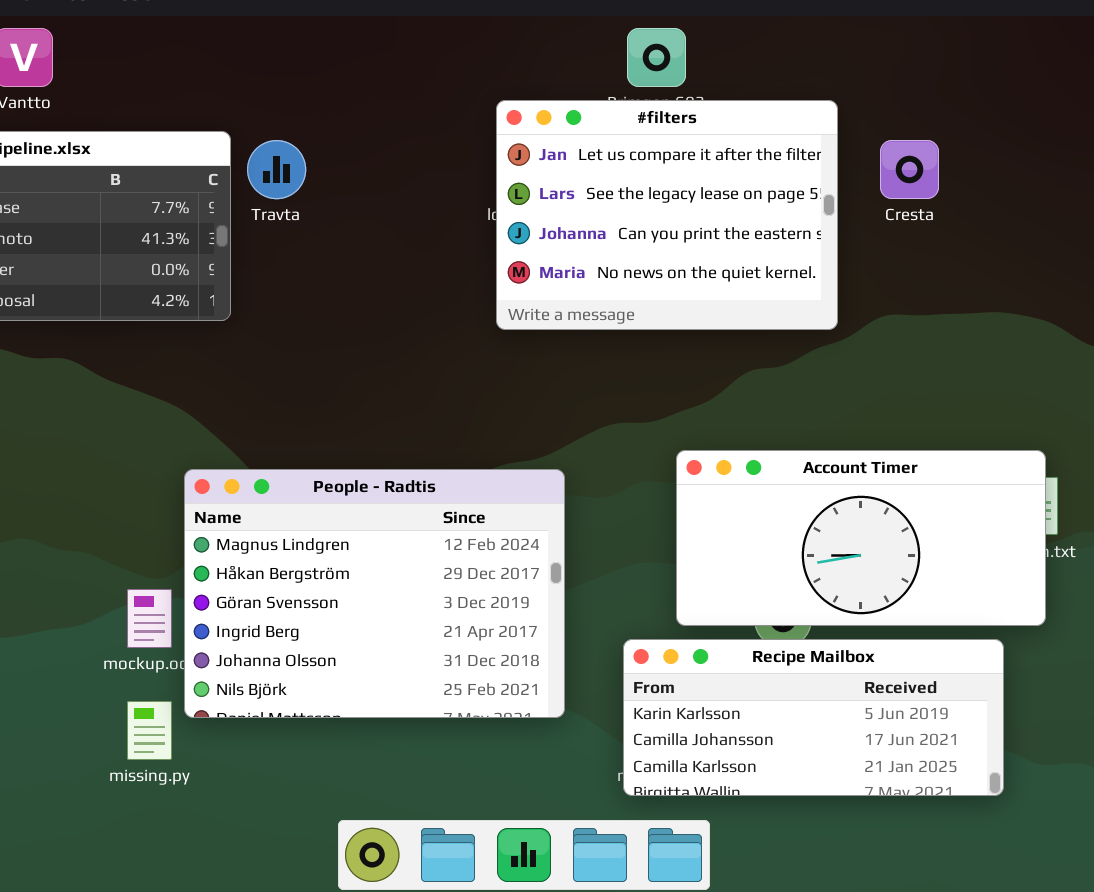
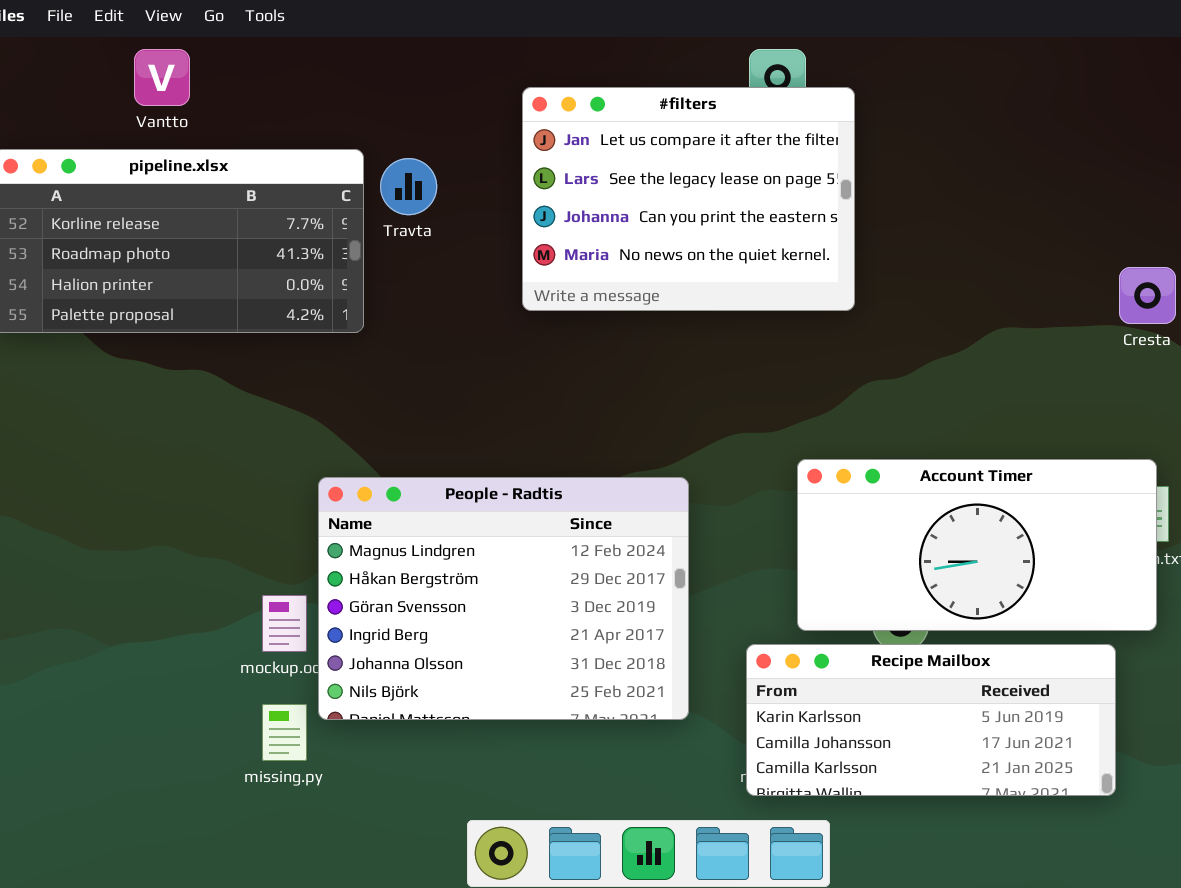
#filters: [496,100,838,330] -> [522,87,855,311], moved
Cresta: [880,140,939,199] -> [1119,267,1176,324], moved

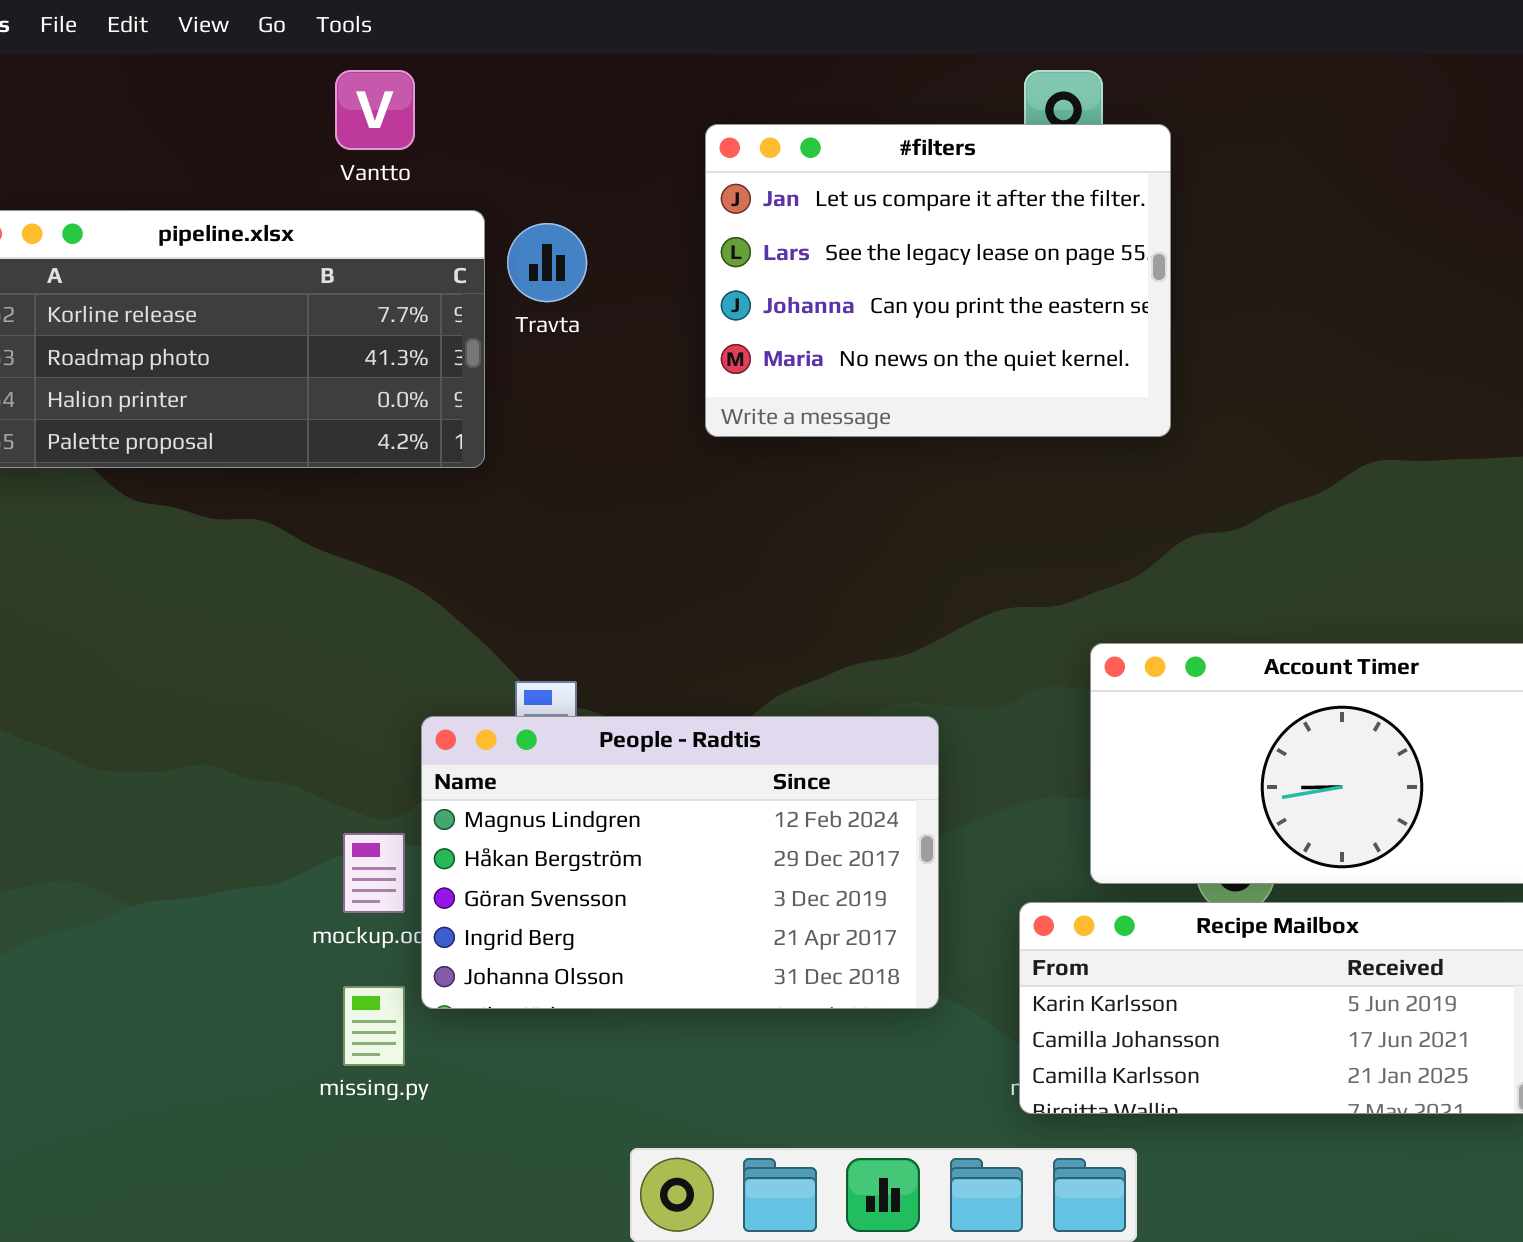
Vantto: [134,49,190,106] -> [335,70,415,150], moved
People - Radtis: [318,477,689,720] -> [421,716,939,1009], resized

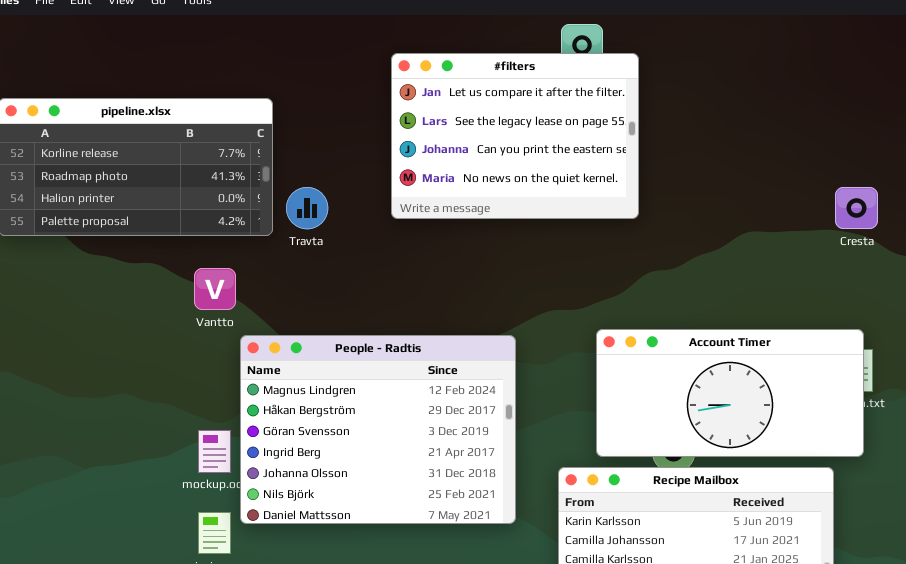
Vantto: [335,70,415,150] -> [194,268,236,310], moved
Travta: [507,223,587,302] -> [286,187,328,229], moved
People - Radtis: [421,716,939,1009] -> [240,335,516,524], resized

